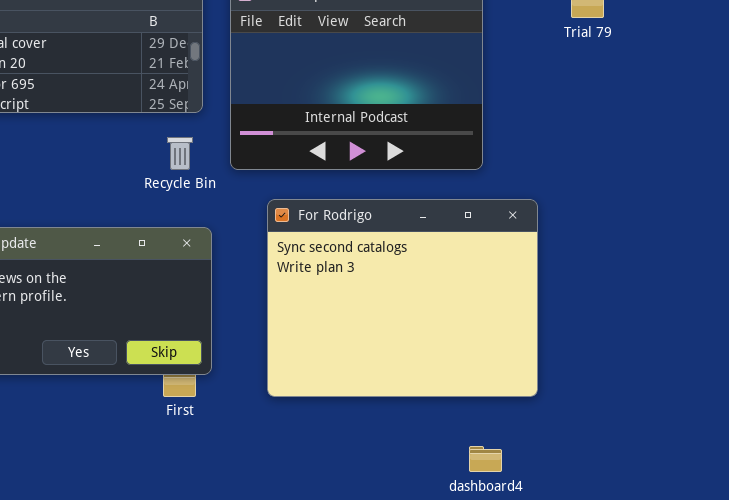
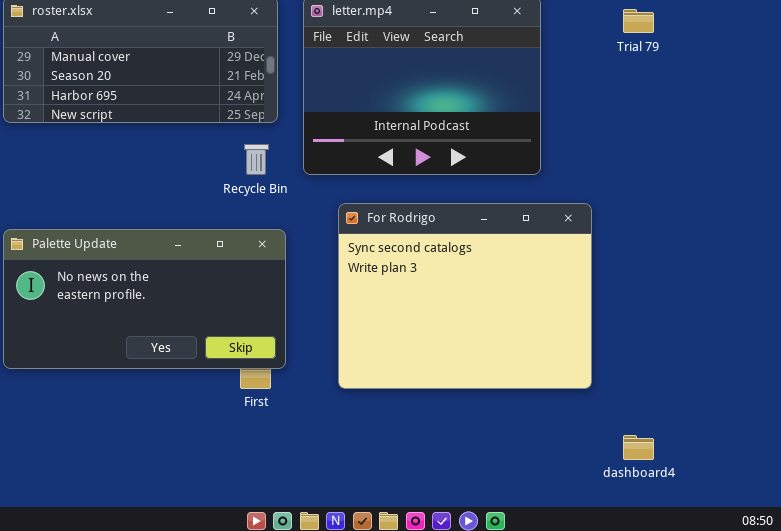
dashboard4: [469,446,502,472] -> [623,435,654,460], moved

